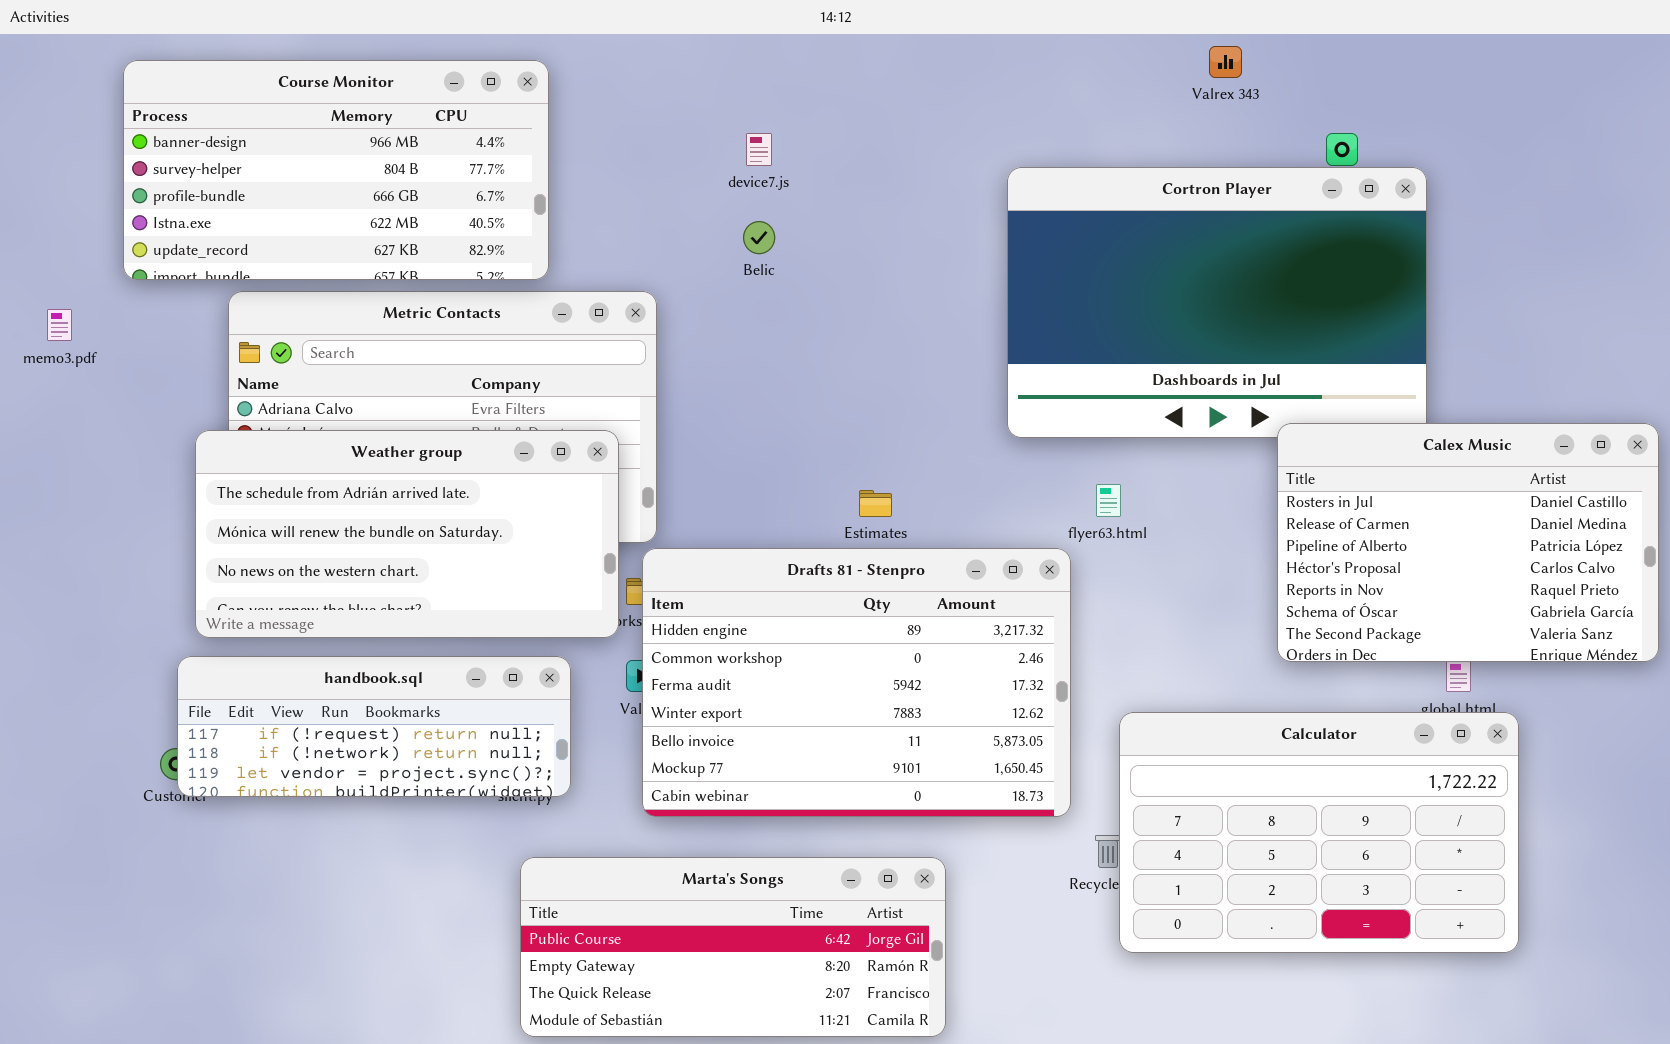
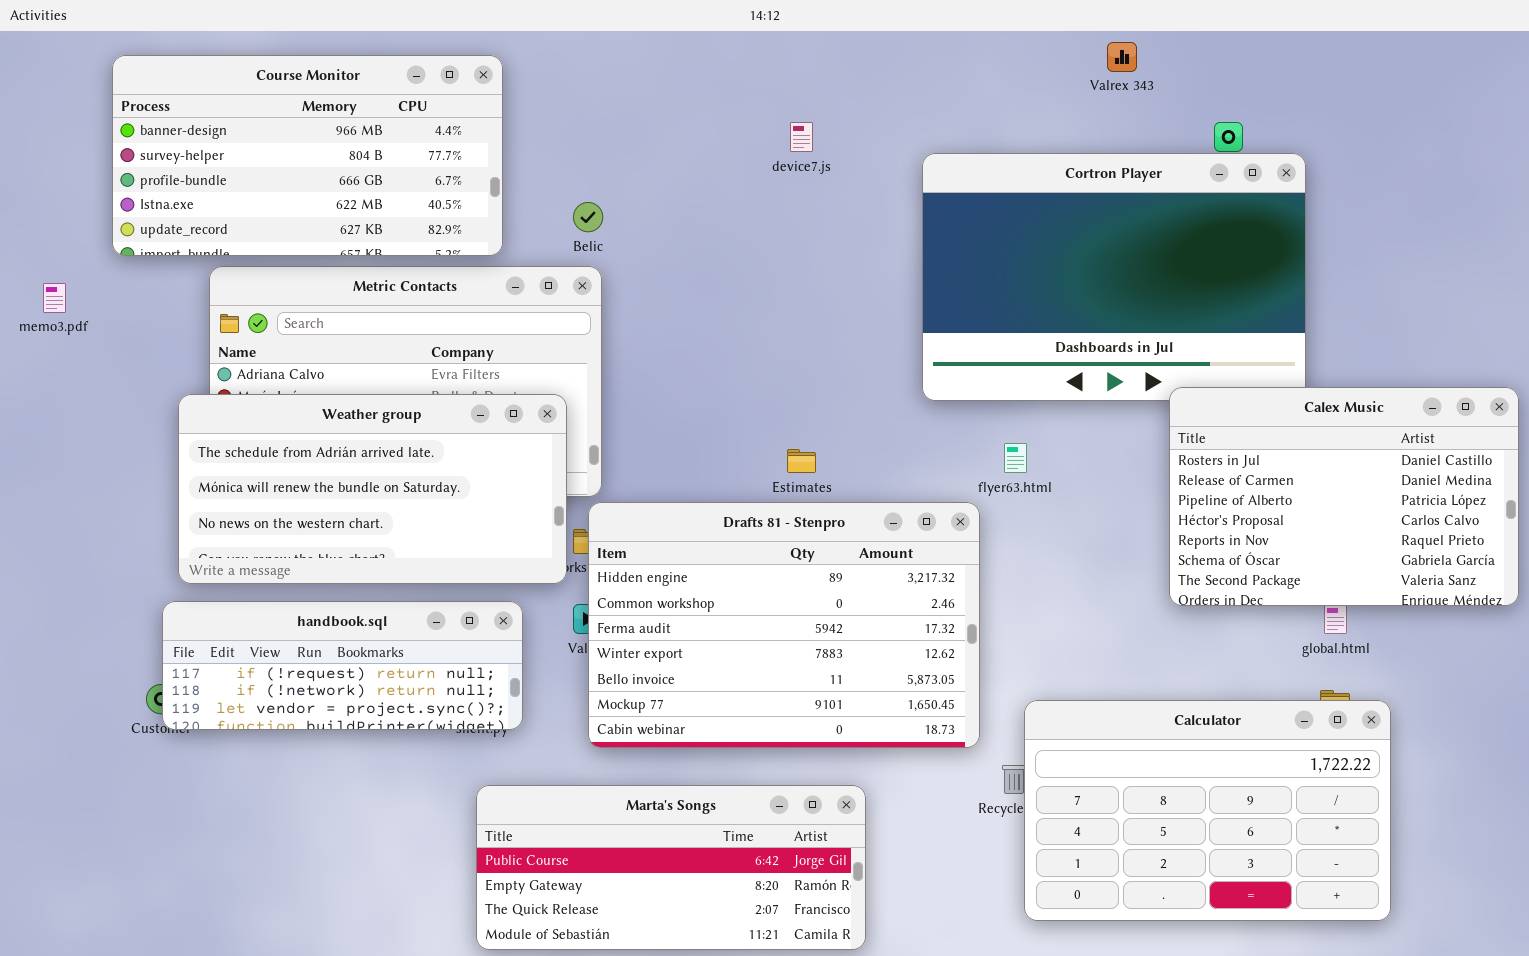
device7.js: [746,133,772,166] -> [790,122,813,152], moved
Belic: [743,221,775,254] -> [573,202,603,232], moved
Calculator: [1119,712,1519,953] -> [1024,700,1391,921], moved

